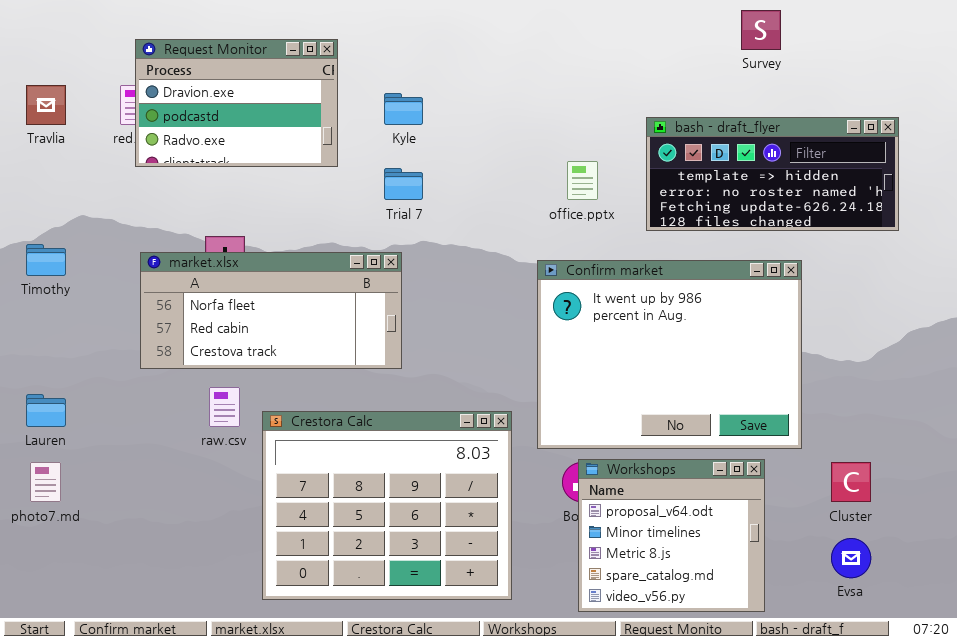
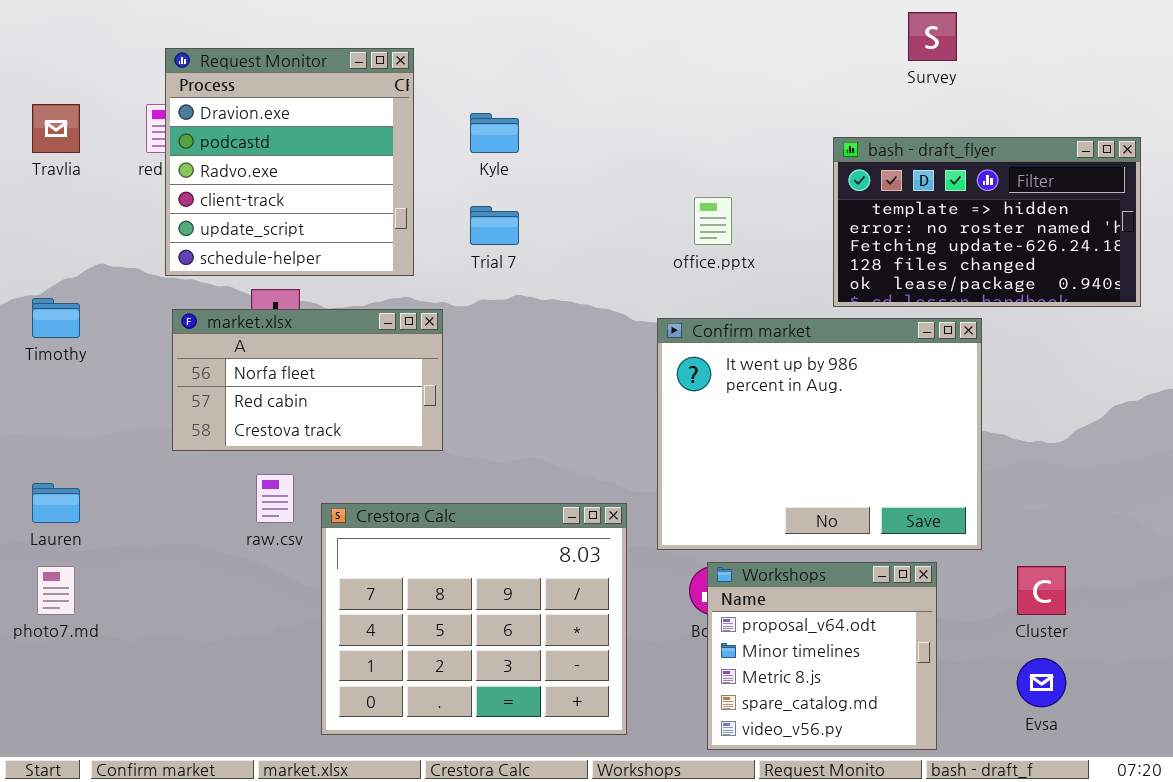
Request Monitor: [135,39,338,167] -> [165,48,414,276], resized
bash - draft_flyer: [646,117,899,231] -> [833,137,1141,307], moved, resized
market.xlsx: [140,252,402,369] -> [172,309,443,451], resized

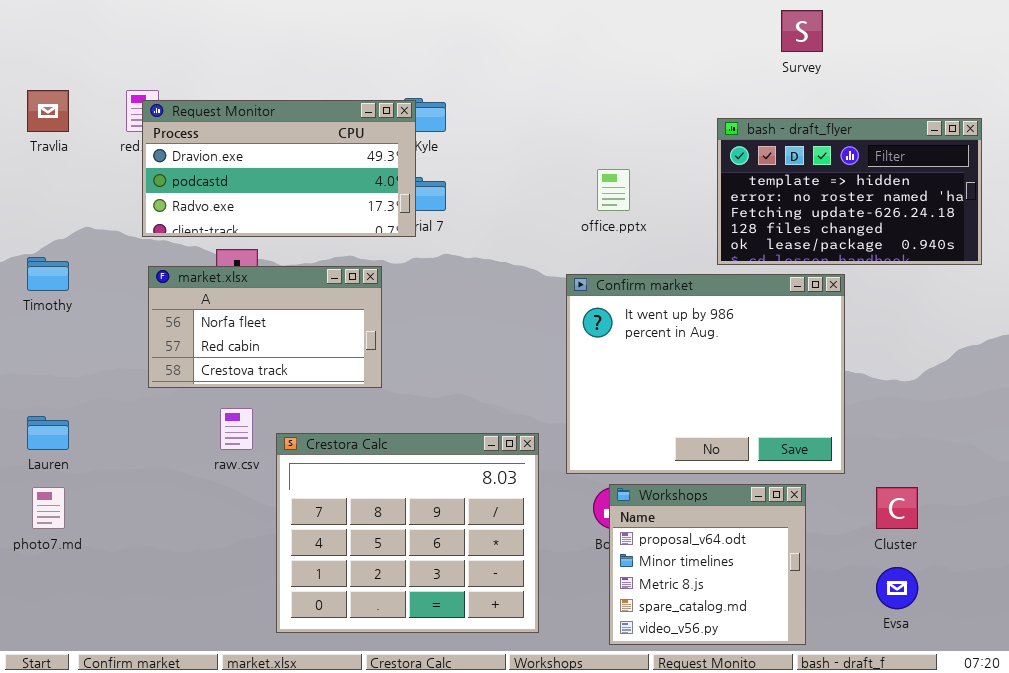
Request Monitor: [165,48,414,276] -> [142,100,416,237], resized

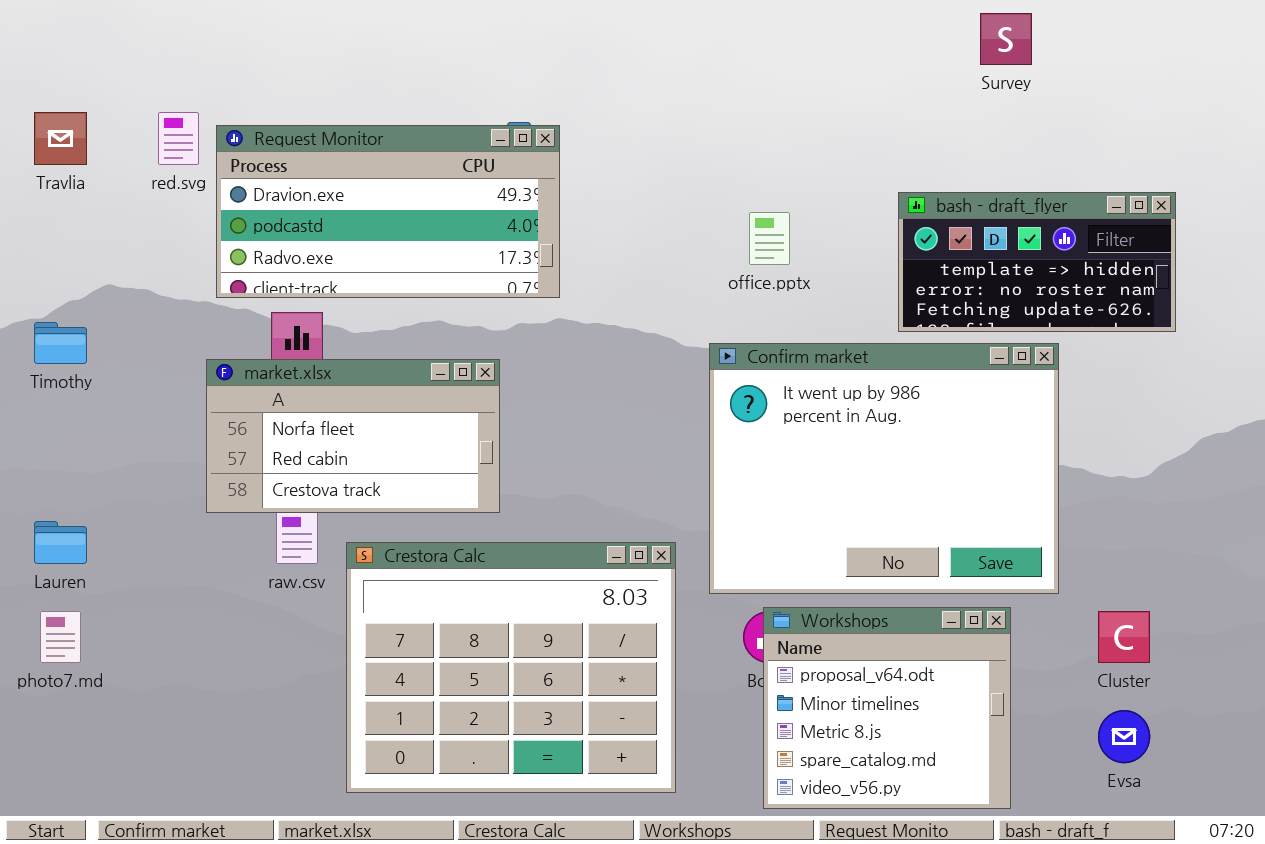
Request Monitor: [142,100,416,237] -> [216,125,560,298], moved
bash - draft_flyer: [717,118,982,265] -> [898,192,1176,332], resized
market.xlsx: [148,266,382,388] -> [206,359,500,513], moved

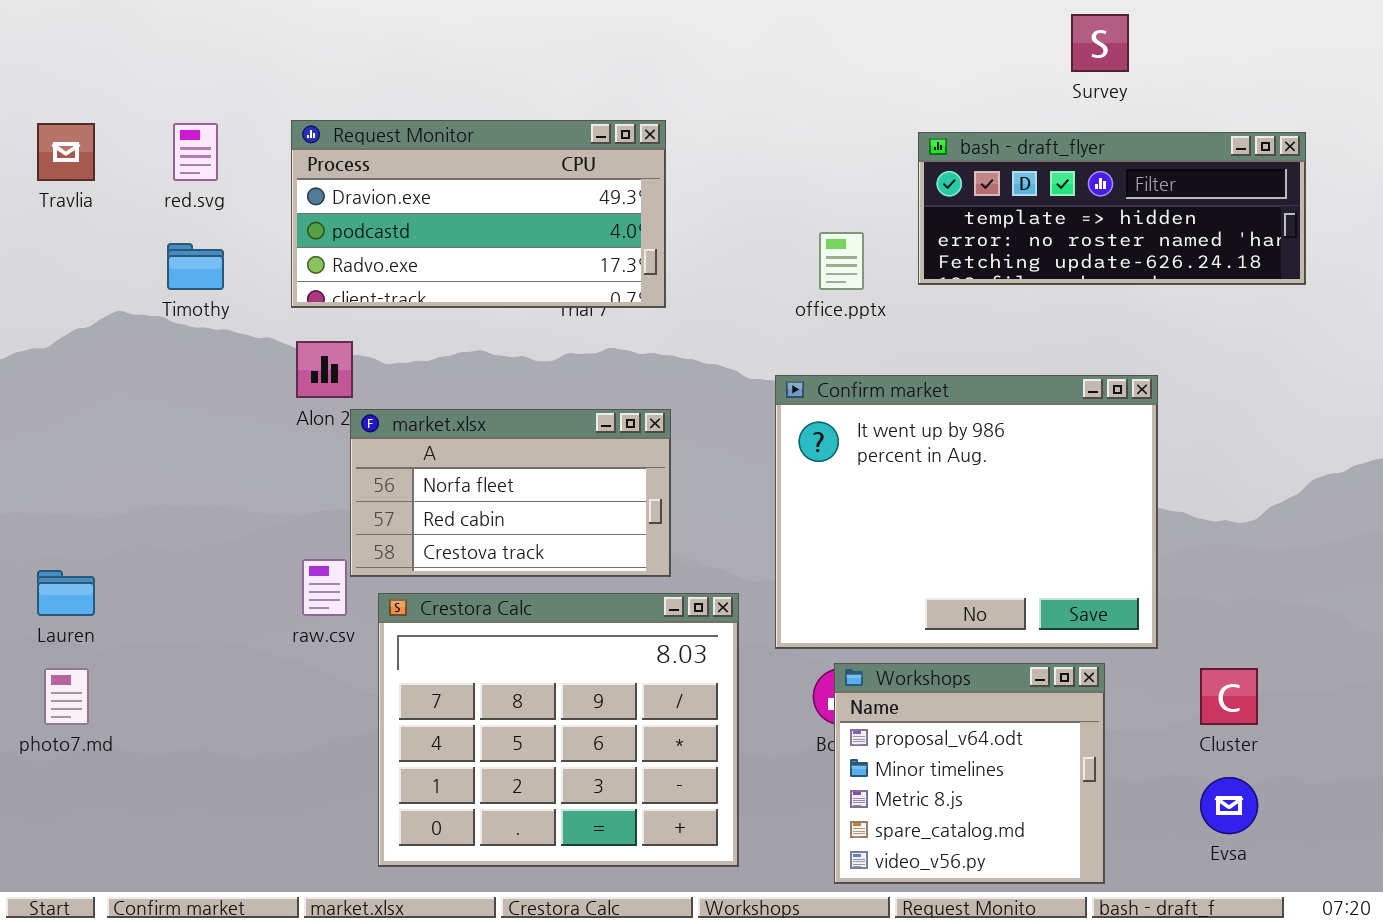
Request Monitor: [216,125,560,298] -> [291,120,666,308], moved
bash - draft_flyer: [898,192,1176,332] -> [918,132,1306,285], moved, resized
Timothy: [34,322,87,364] -> [167,243,224,290], moved
market.xlsx: [206,359,500,513] -> [350,409,671,577], moved

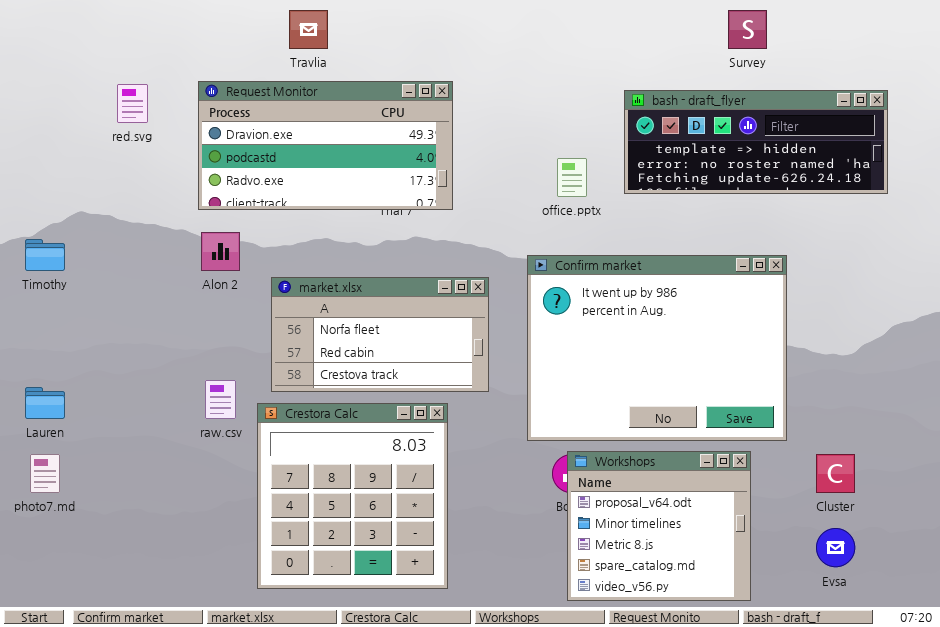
Travlia: [37,123,95,181] -> [289,10,328,49], moved
Timothy: [167,243,224,290] -> [25,239,65,271], moved
market.xlsx: [350,409,671,577] -> [271,277,489,392], moved
Crestora Calc: [378,593,739,867] -> [257,403,448,589], resized

